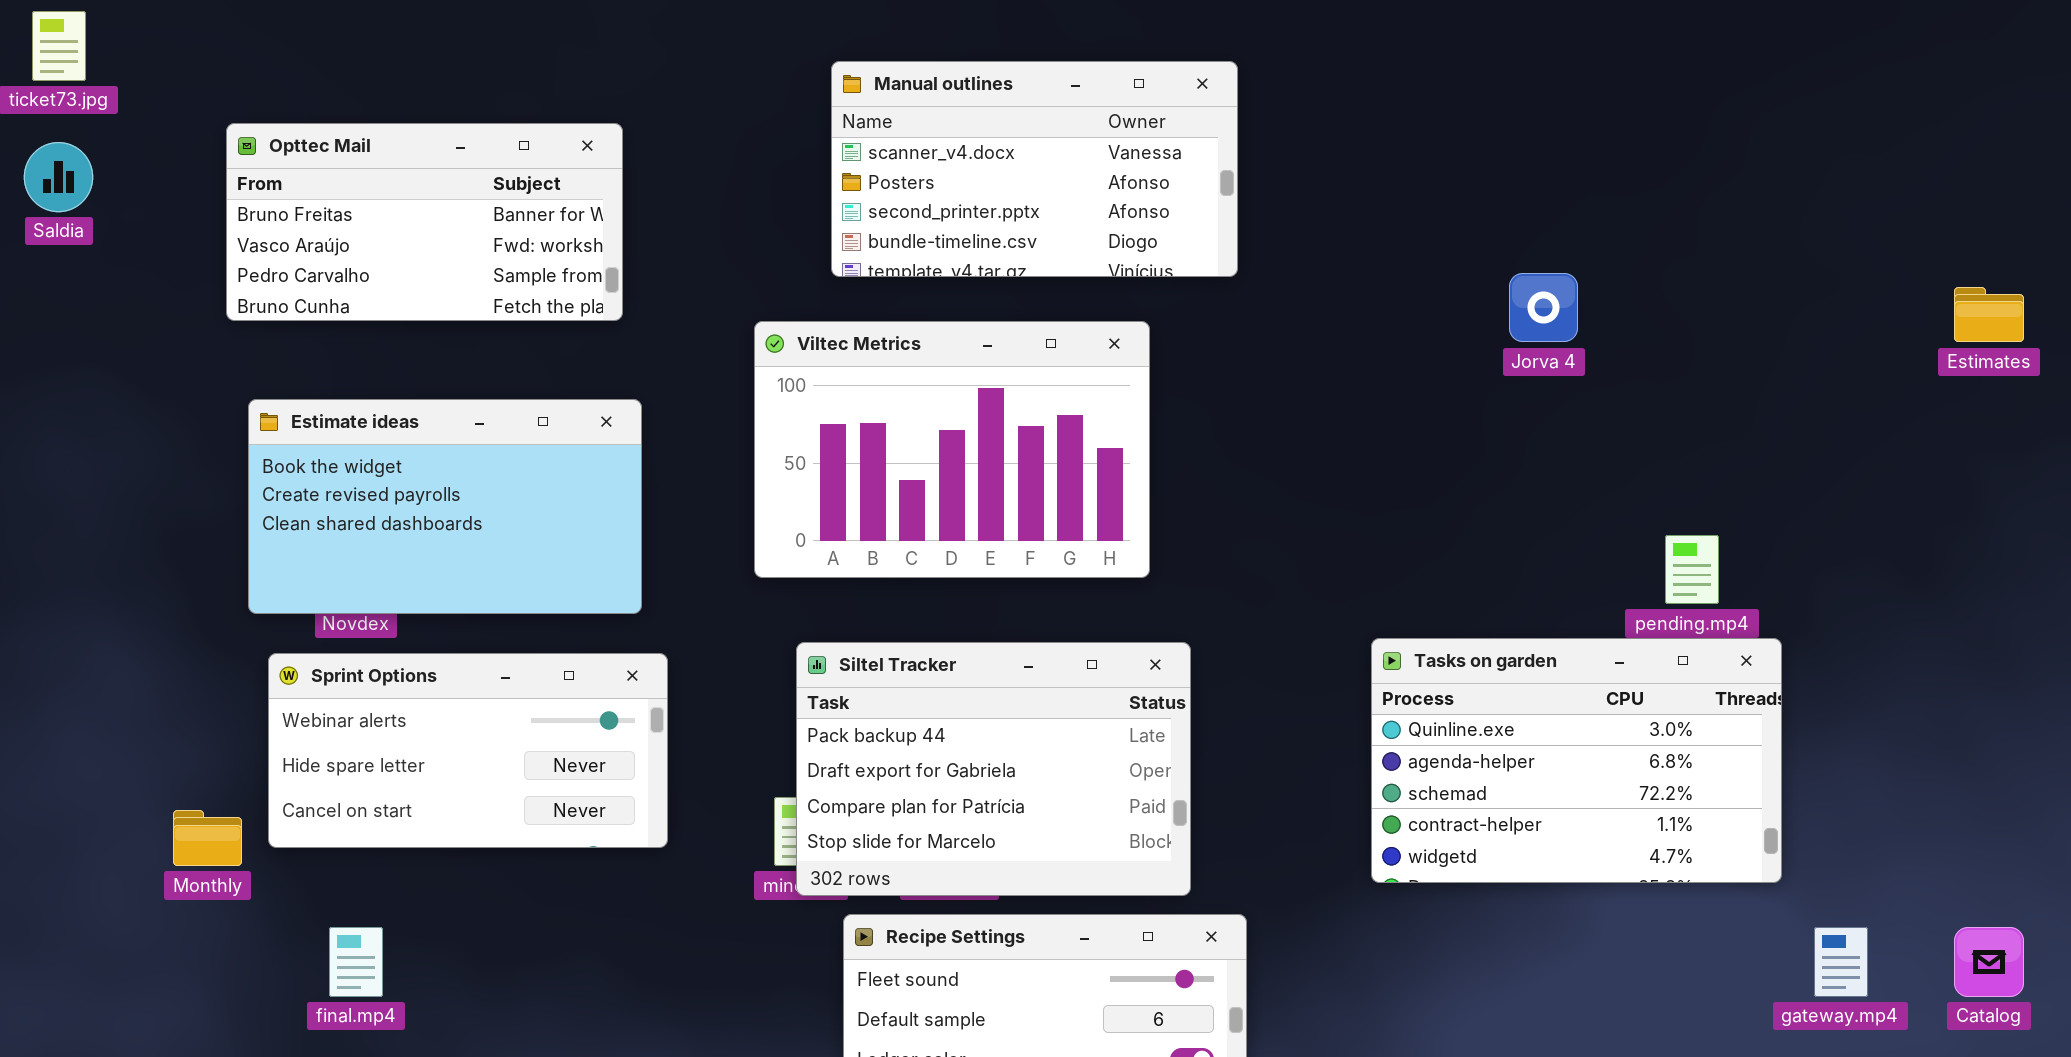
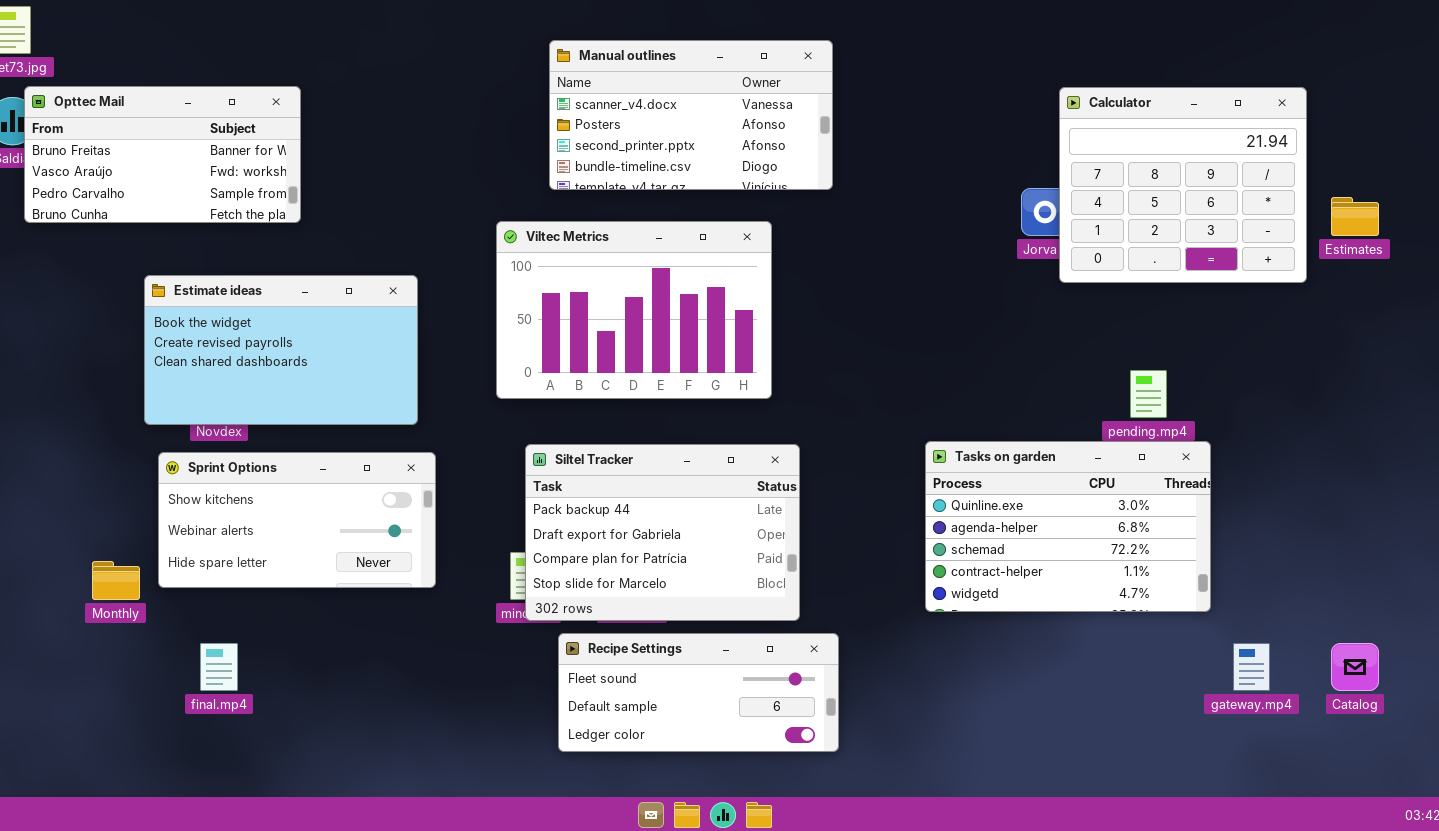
Opttec Mail: [226,123,623,321] -> [24,86,301,223], moved
Calculator: none -> [1059,87,1307,283], opened
Sprint Options: [268,653,668,848] -> [158,452,436,588], scrolled up 1 row

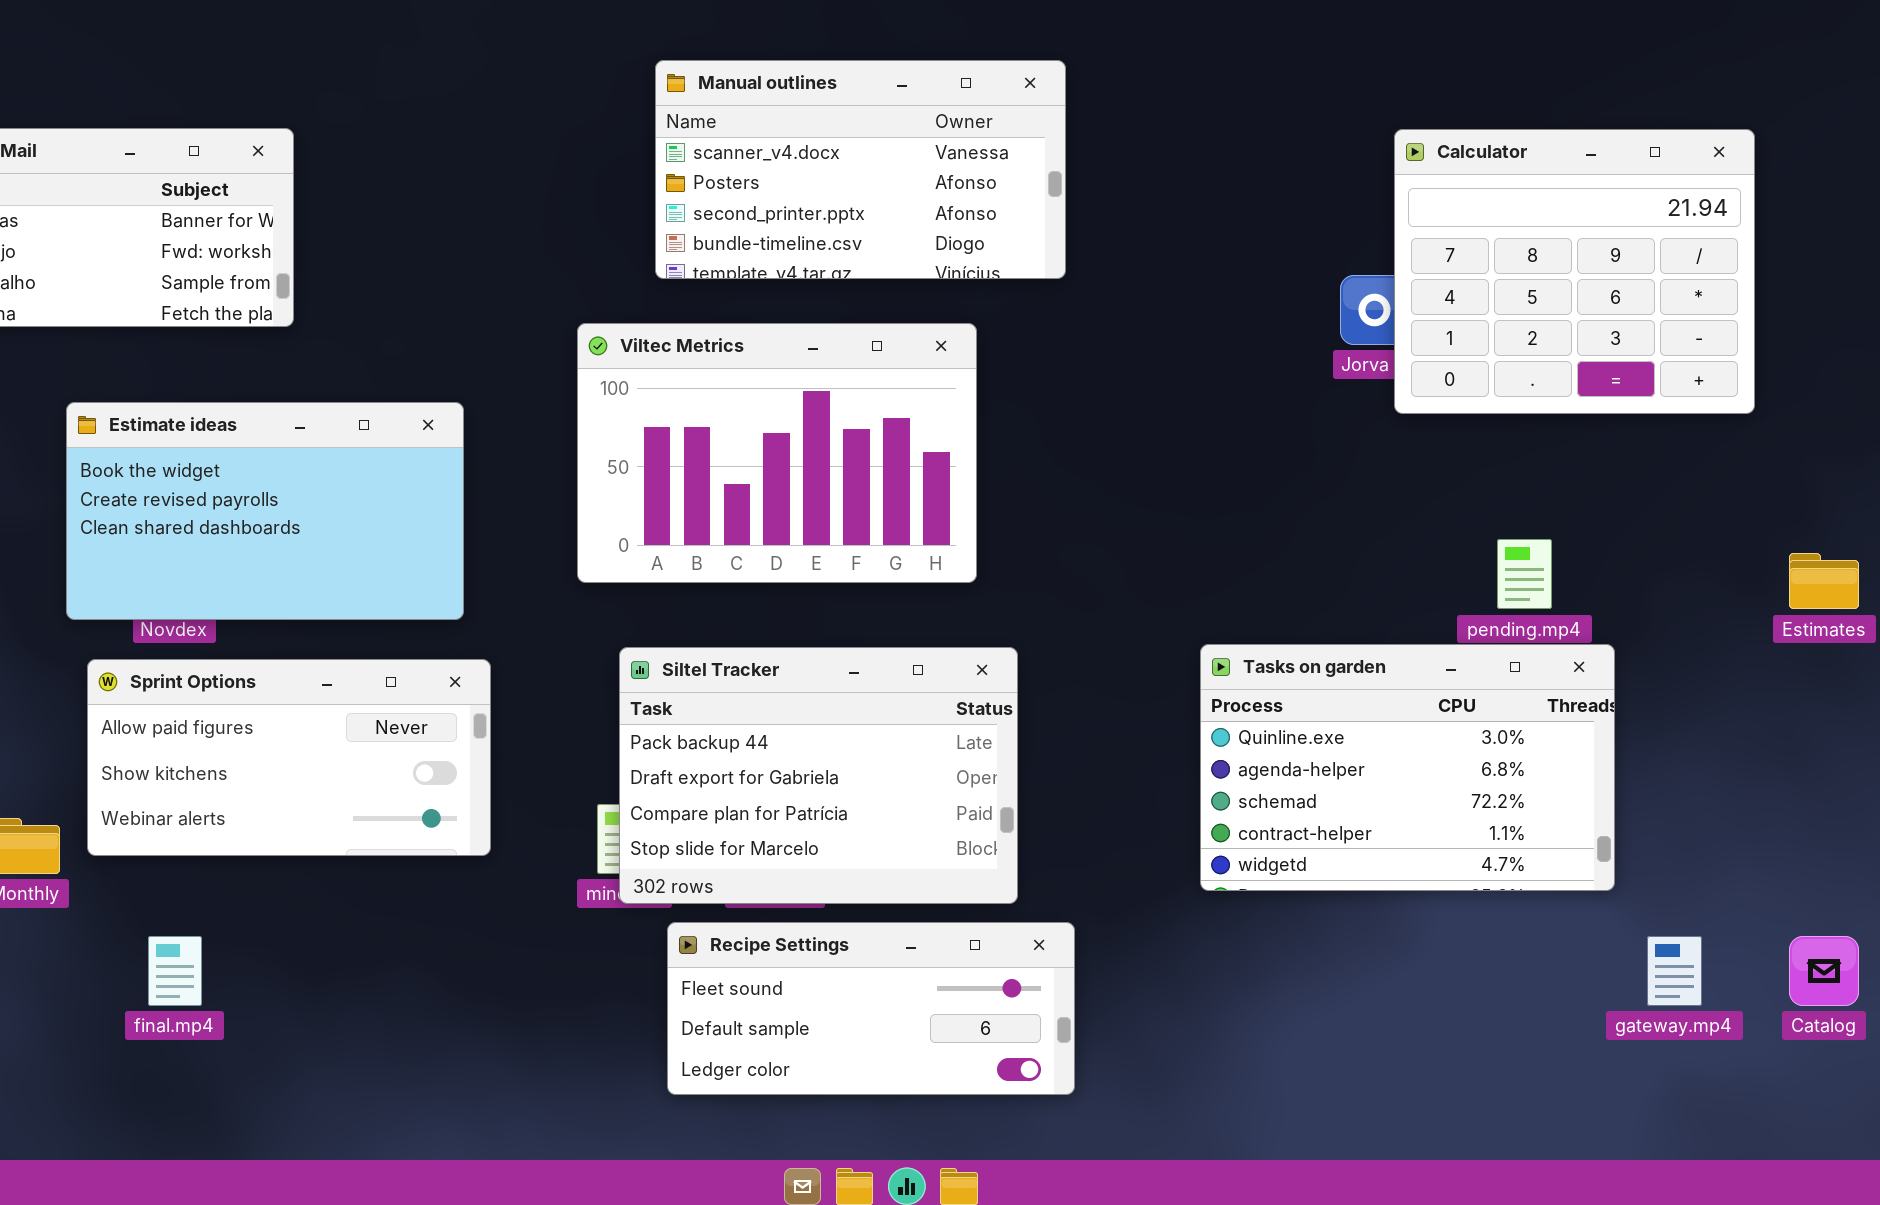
Estimates: [1331,197,1379,236] -> [1789,553,1859,609], moved
Sprint Options: [158,452,436,588] -> [87,659,491,856], scrolled up 1 row

